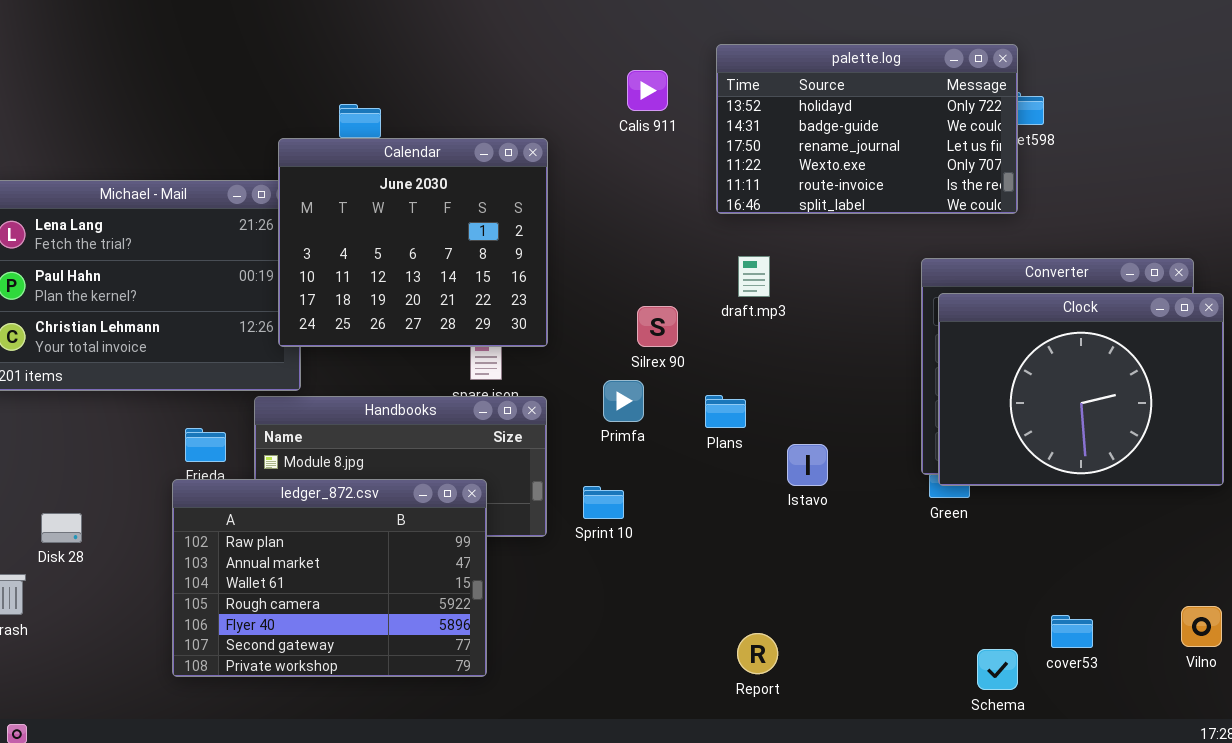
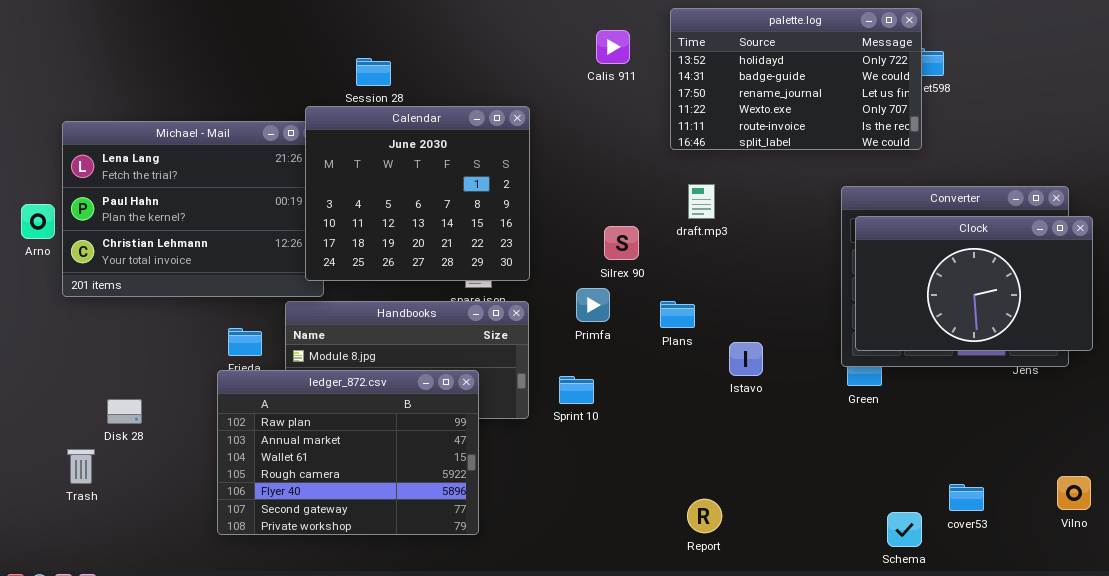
Calendar: [278,138,548,347] -> [305,106,530,281], moved
Clock: [938,293,1224,486] -> [855,216,1093,351], resized

